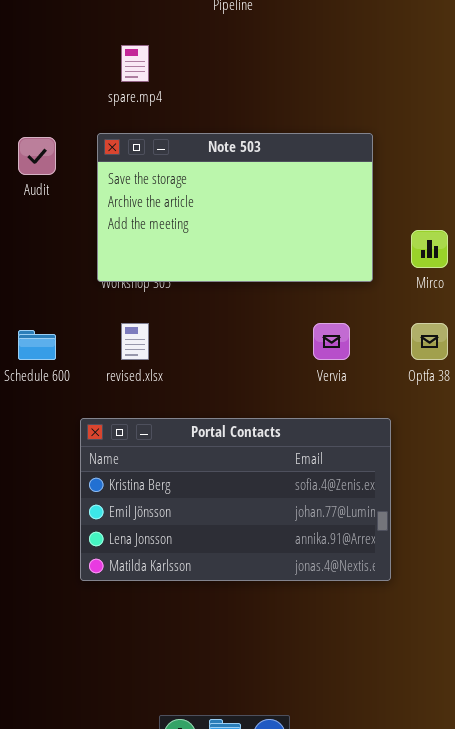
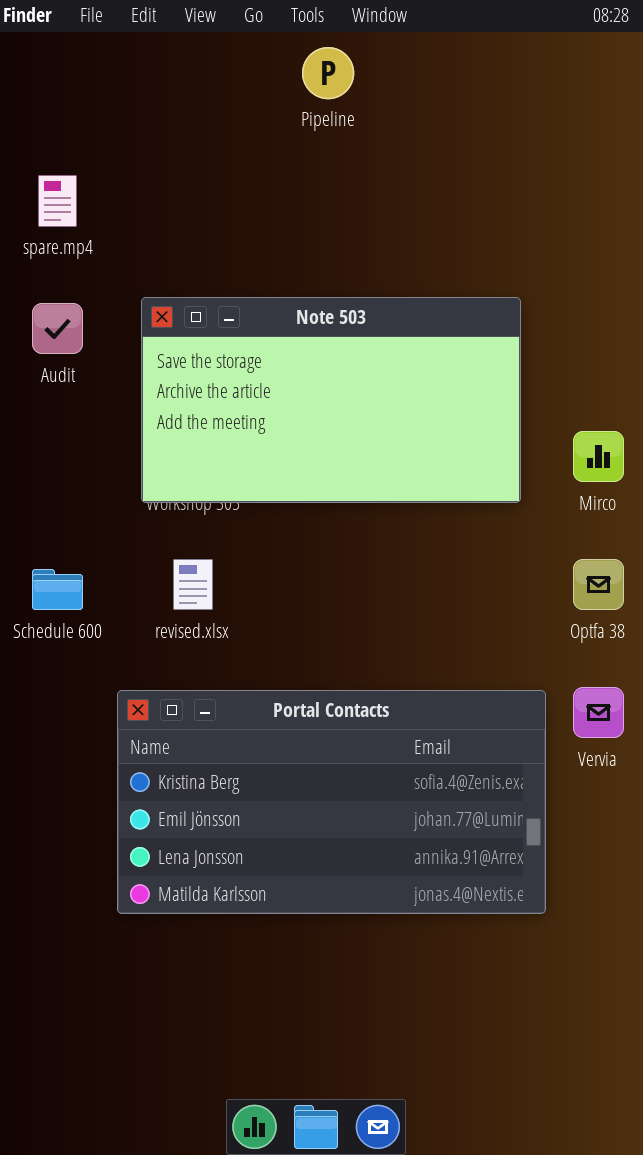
spare.mp4: [121,45,149,82] -> [38,175,77,227], moved
Vervia: [313,323,350,360] -> [573,687,624,738], moved

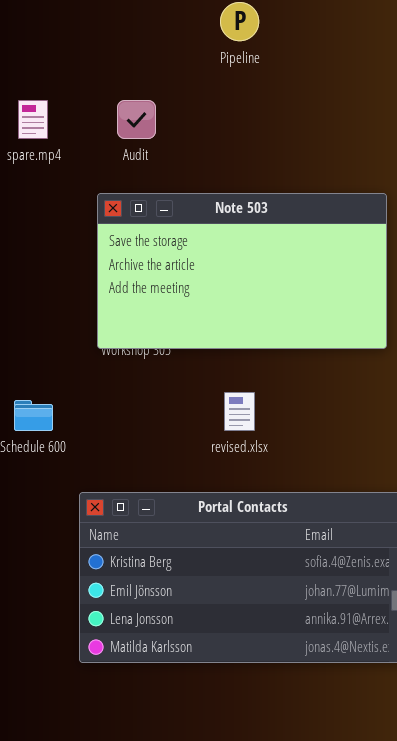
Audit: [32,303,83,354] -> [117,100,156,139], moved
revised.xlsx: [173,559,213,610] -> [224,392,255,431], moved

